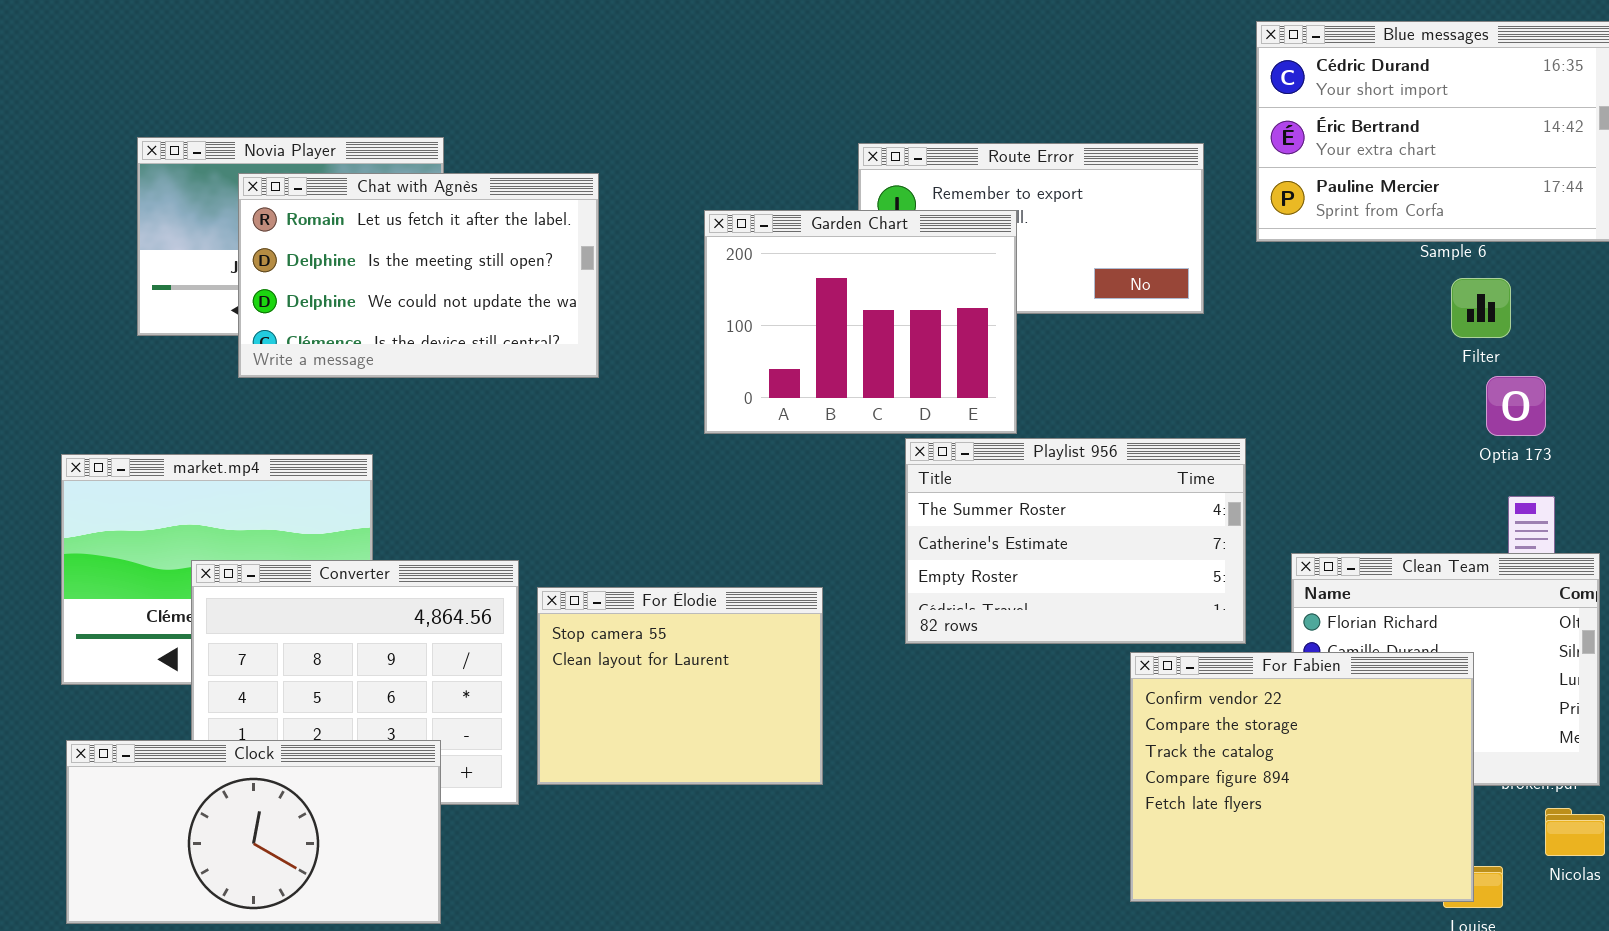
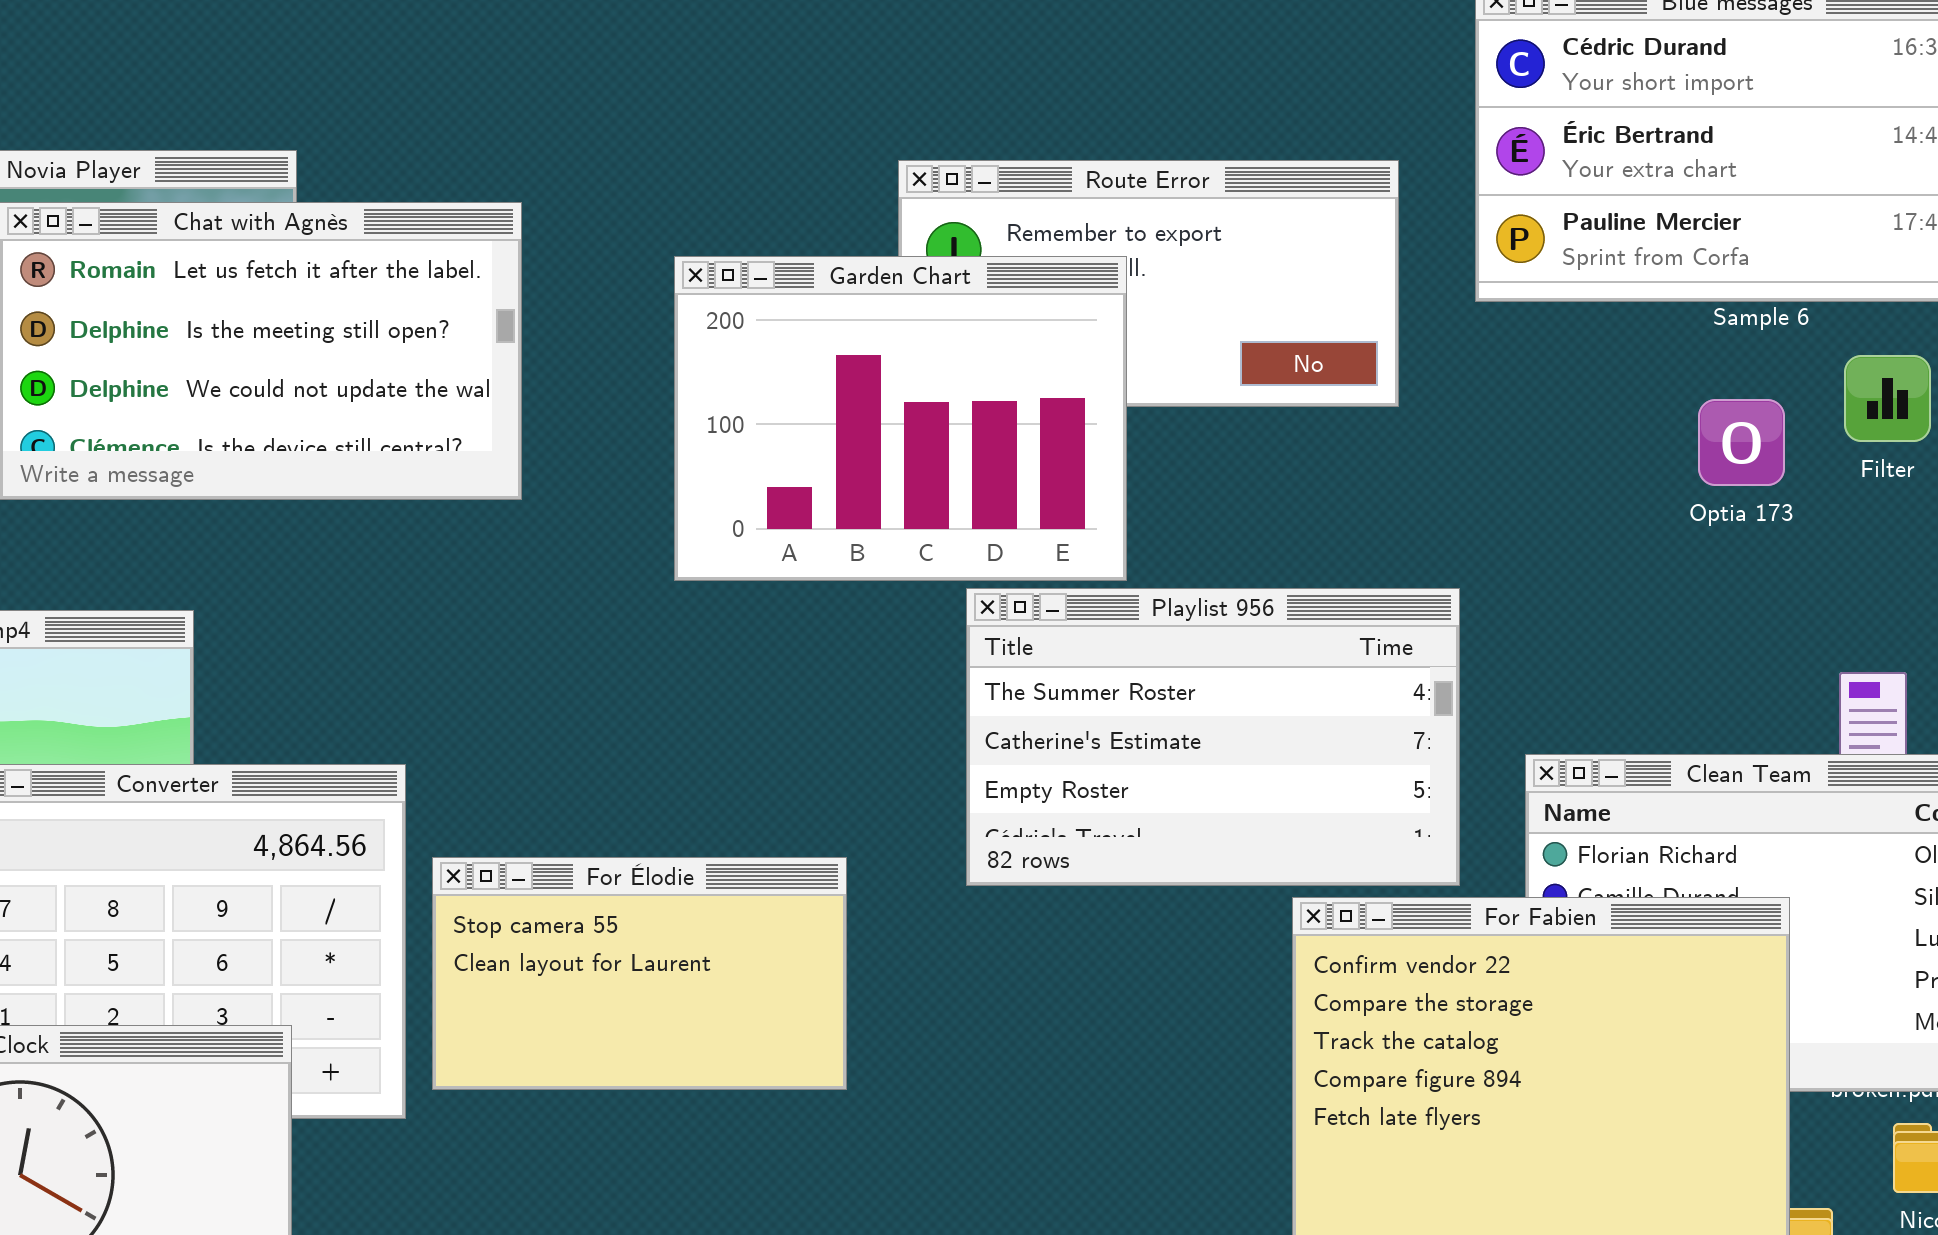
Filter: [1451,278,1511,338] -> [1844,355,1931,442], moved
Optia 173: [1486,376,1546,436] -> [1698,399,1785,486], moved
For Élodie: [537,587,823,785] -> [432,857,847,1090], resized

